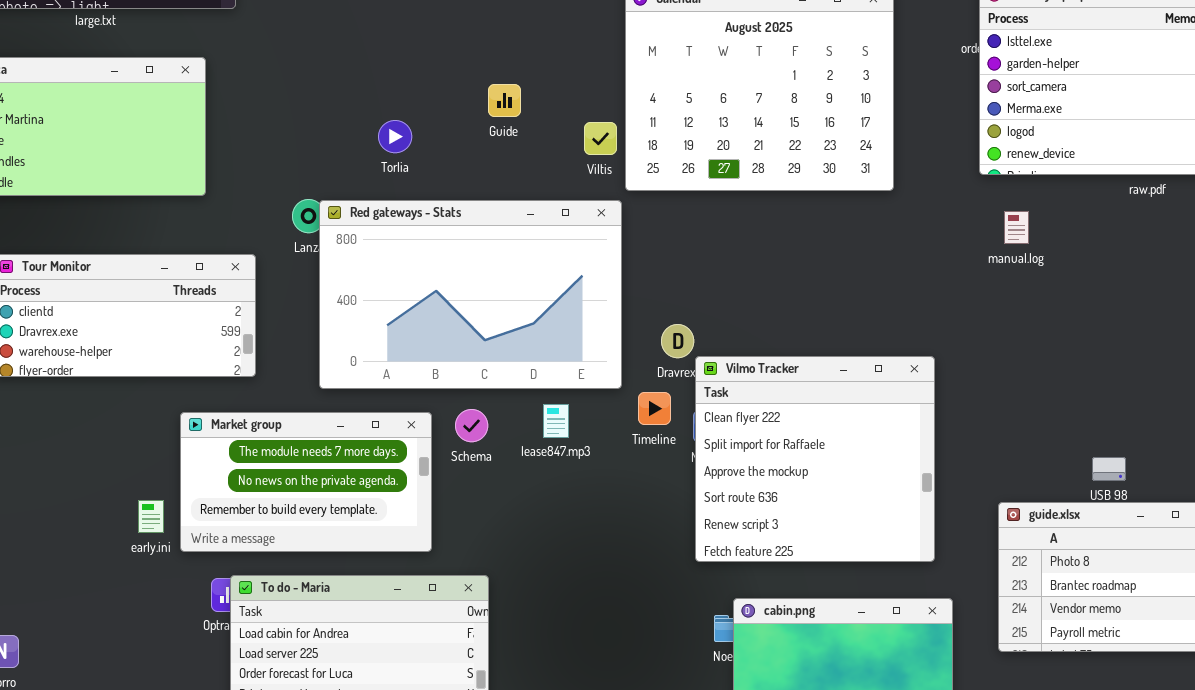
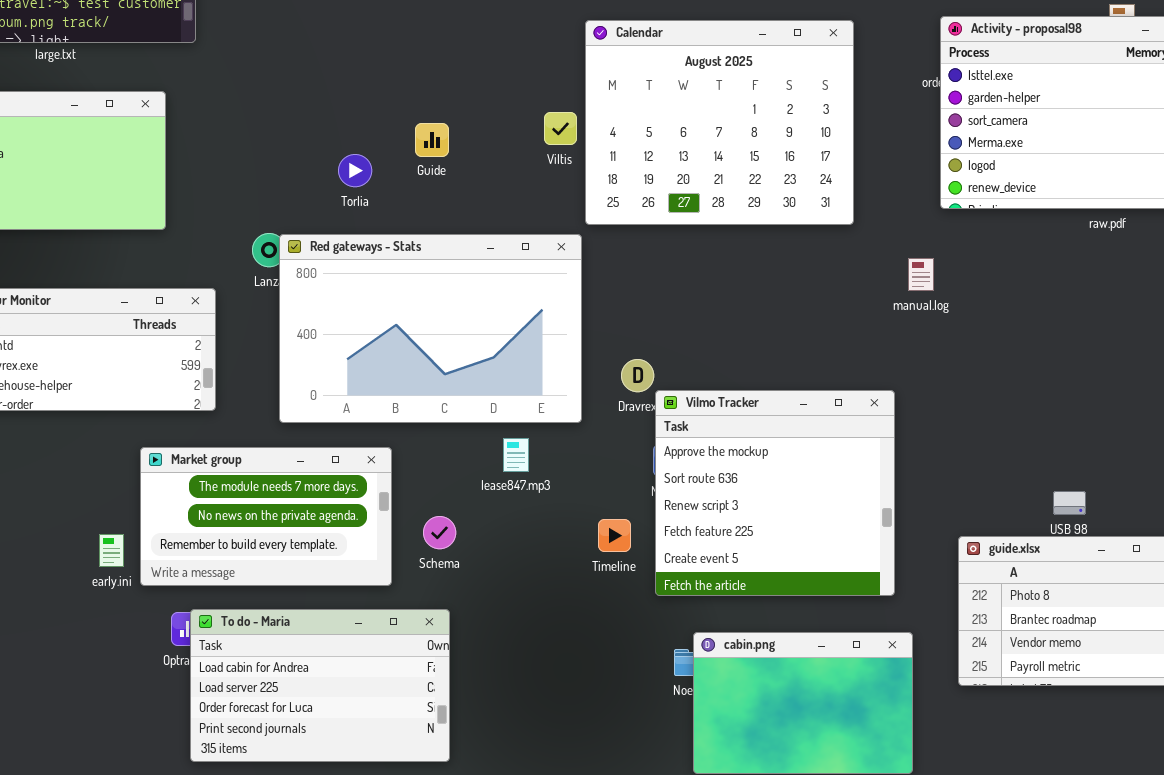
Guide: [488,84,521,117] -> [415,123,449,157], moved
Viltis: [584,122,617,155] -> [544,112,577,145], moved
manual.log: [1004,211,1029,244] -> [908,258,934,291], moved
Vilmo Tracker: [695,356,935,562] -> [655,390,895,596], scrolled down 2 rows
Timeline: [638,392,671,425] -> [598,519,631,552], moved
Schema: [455,409,488,442] -> [423,516,456,549], moved

